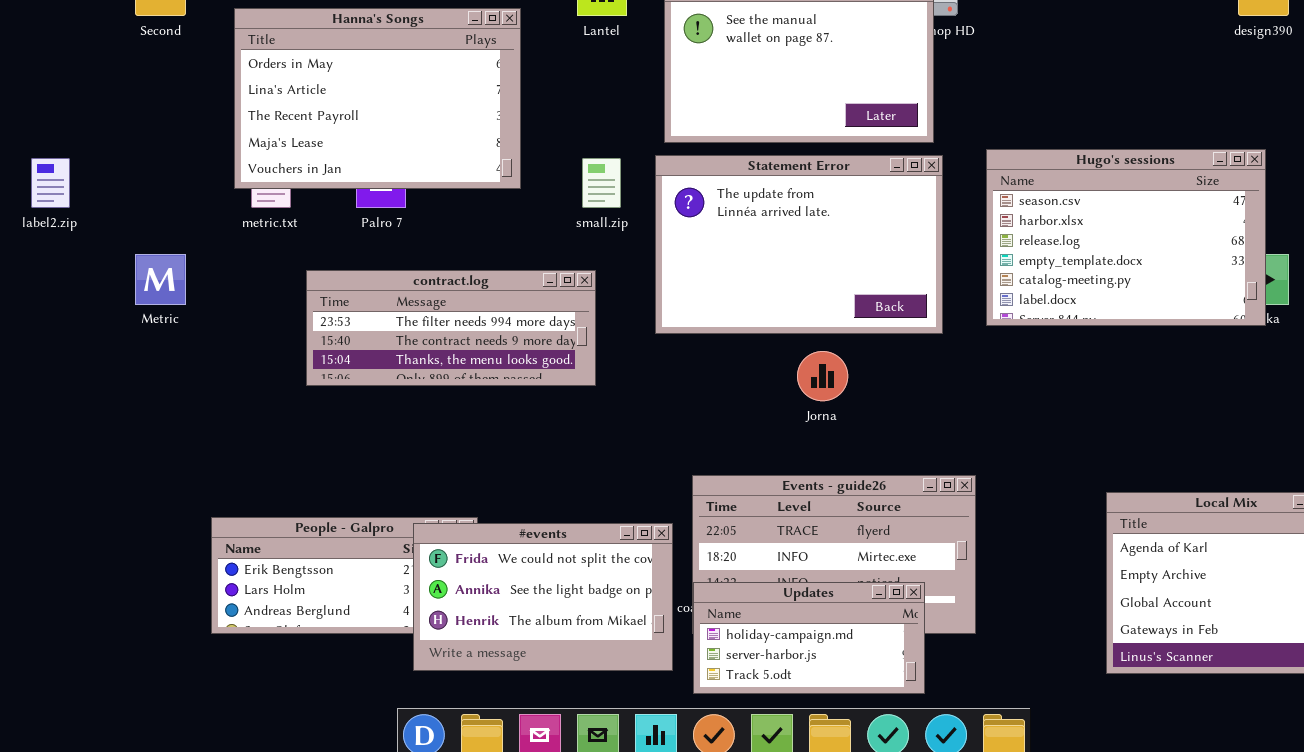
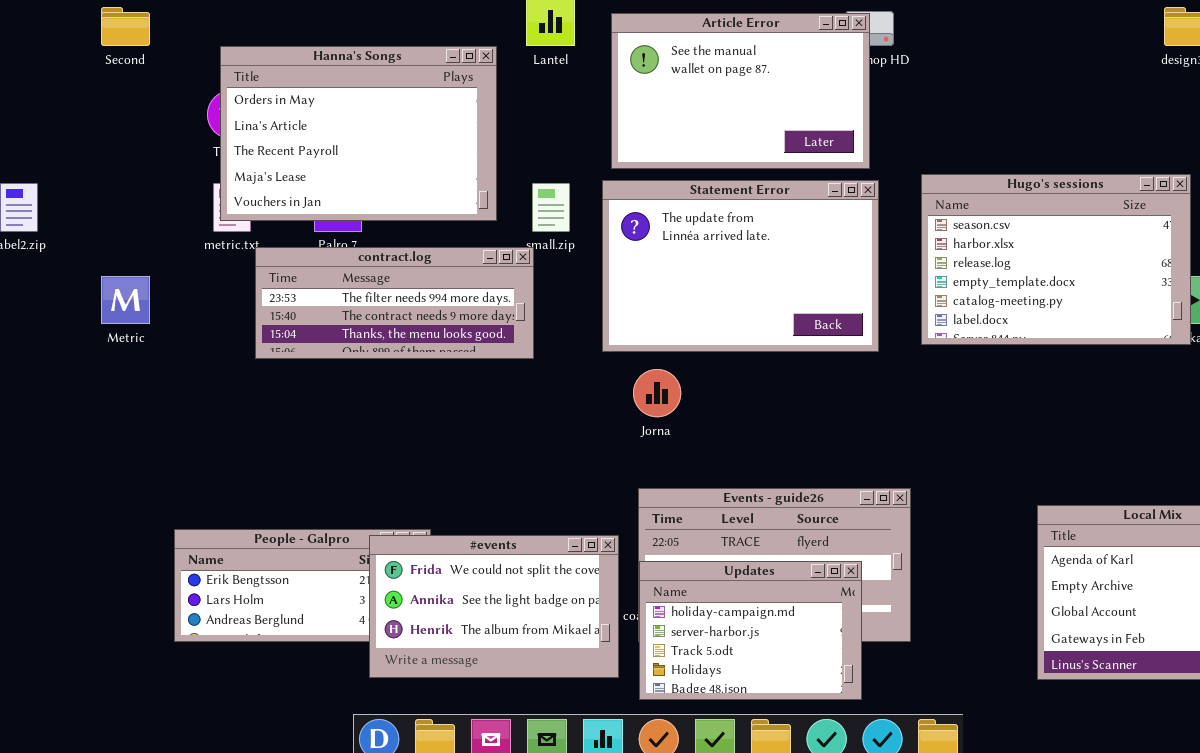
Hanna's Songs: [234,8,521,189] -> [220,46,497,221], moved
contract.log: [306,270,596,386] -> [255,247,534,359], moved
Jorna: [797,351,848,401] -> [633,369,681,417], moved
Updates: [693,582,925,694] -> [639,561,862,700], resized

